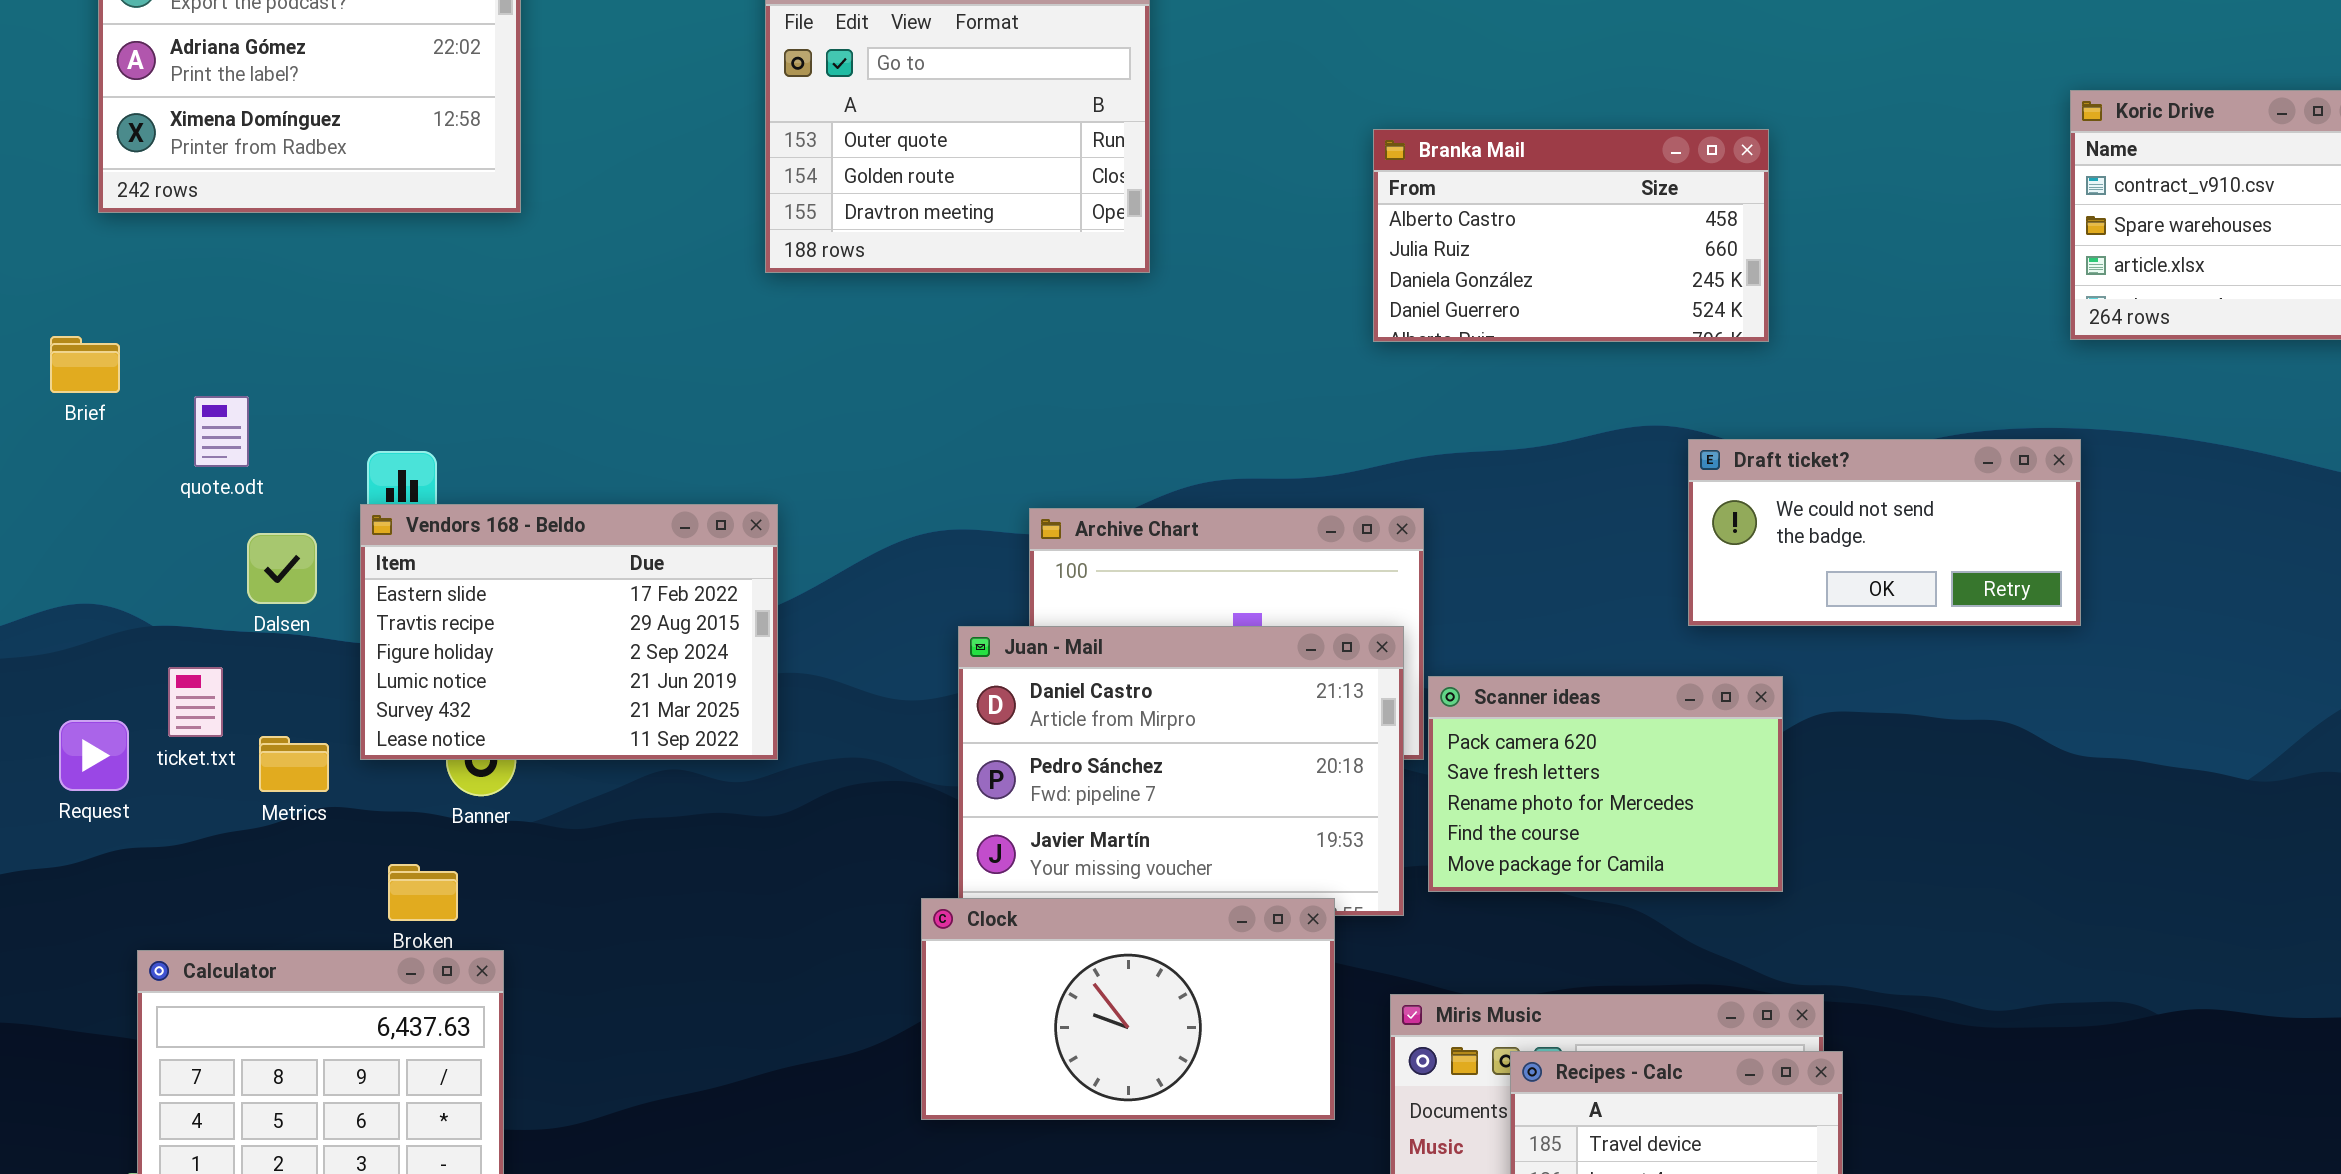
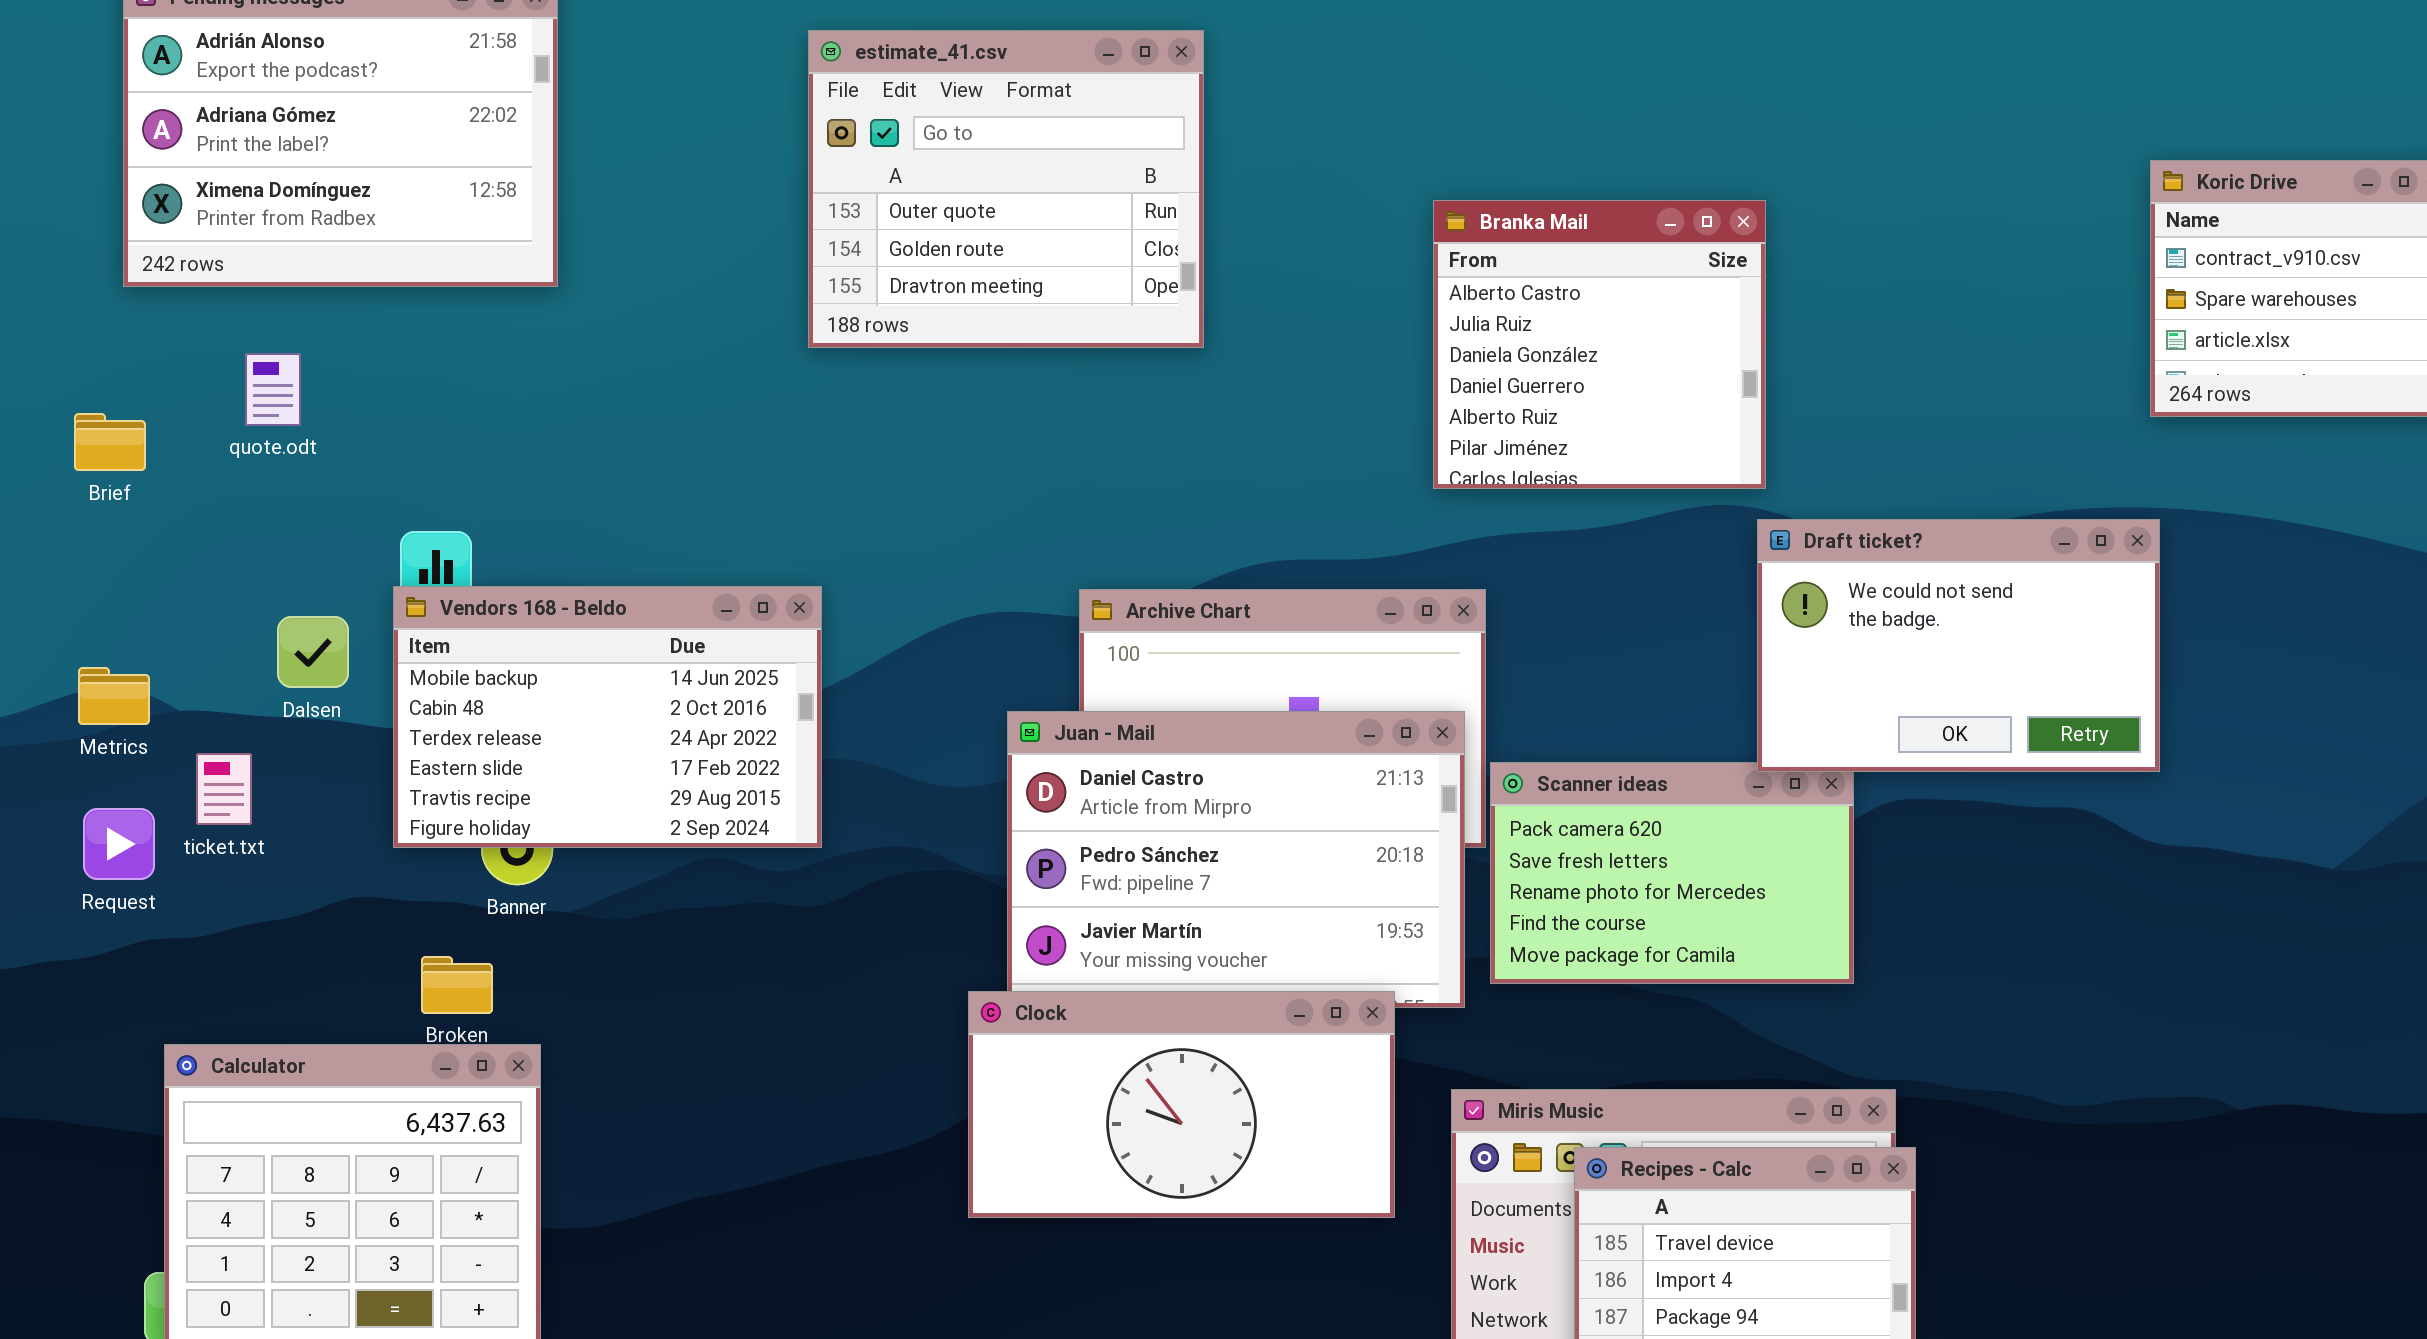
Branka Mail: [1373,129,1769,342] -> [1433,200,1766,489], resized
quote.odt: [194,396,249,467] -> [245,353,301,426], moved
Draft ticket?: [1688,439,2081,626] -> [1757,519,2160,772], resized
Vendors 168 - Beldo: [360,504,778,760] -> [393,586,822,848], scrolled up 3 rows
Metrics: [259,736,329,792] -> [78,667,150,725], moved

